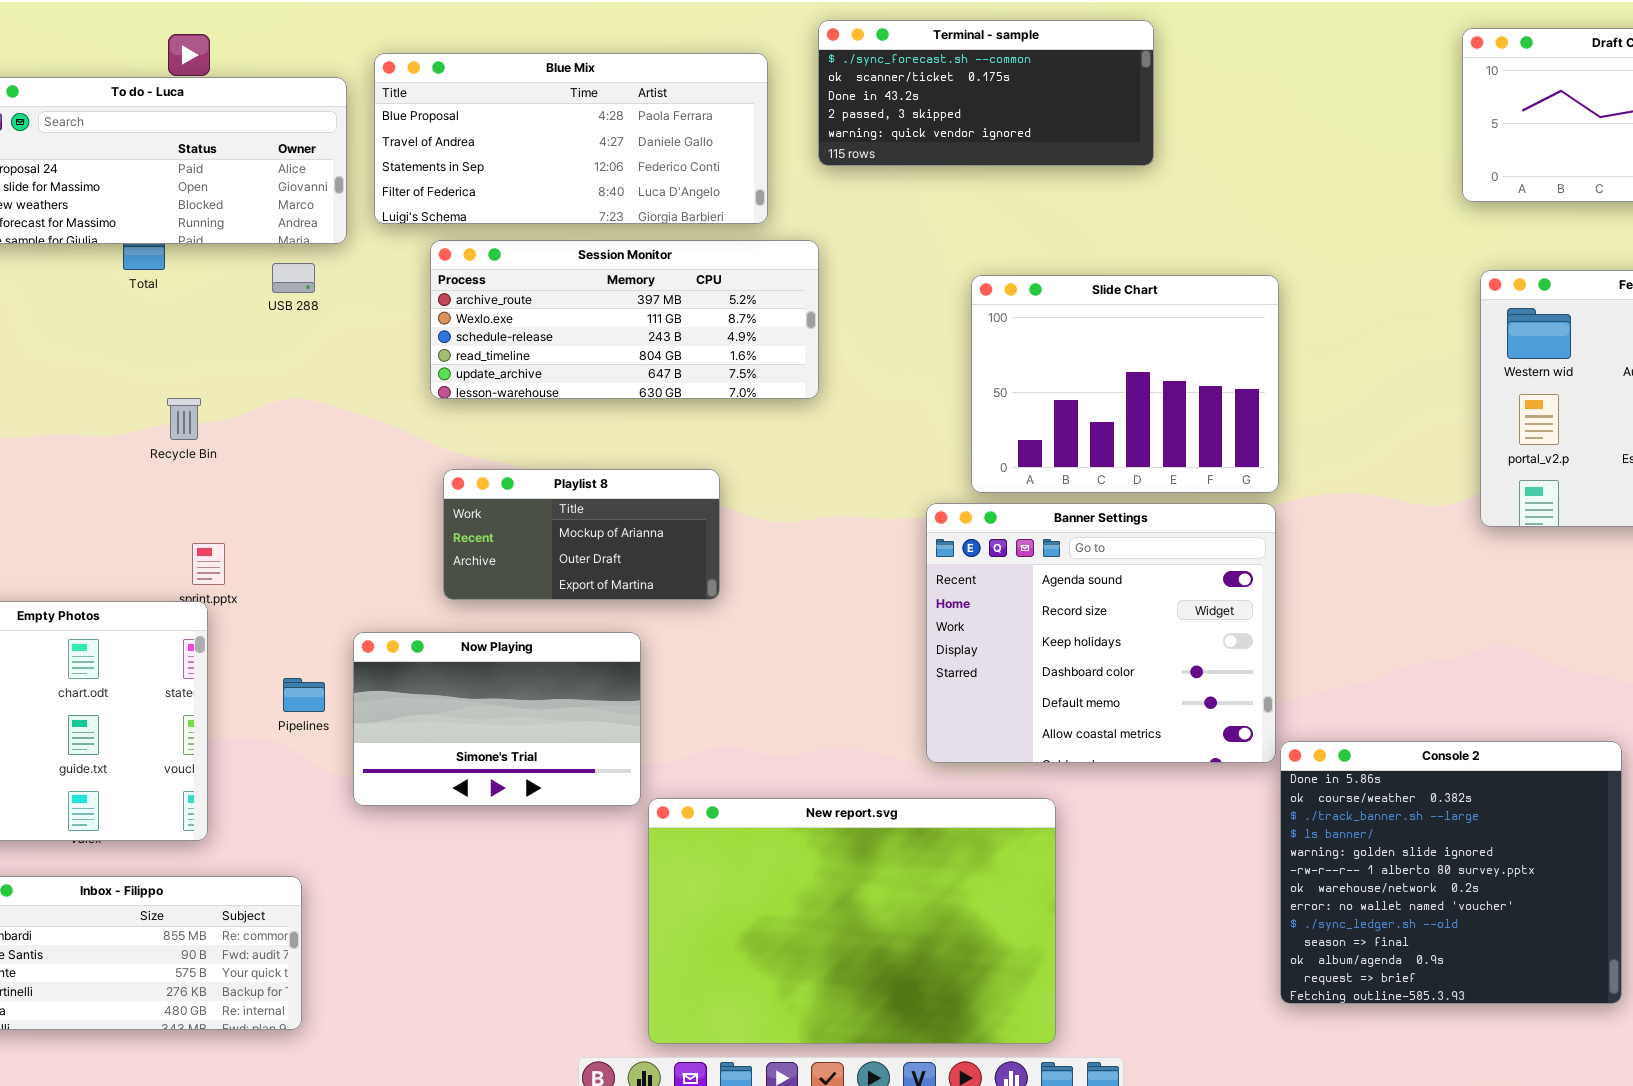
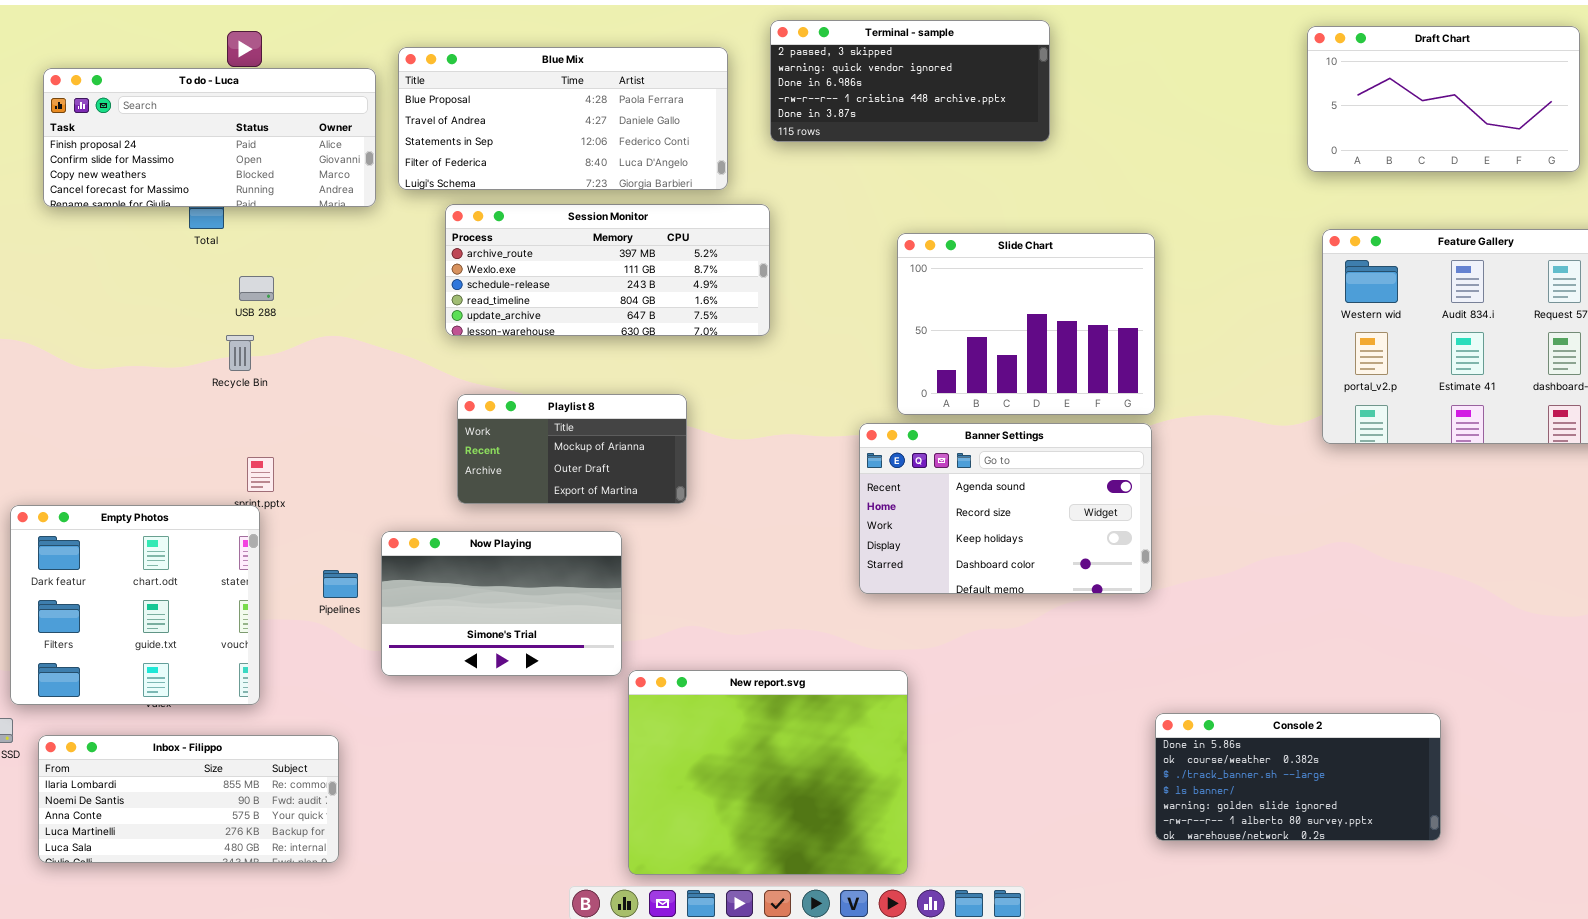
Terminal - sample: [818,20,1154,166] -> [770,20,1050,142], scrolled down 3 rows
USB 288: [272,263,315,293] -> [239,276,274,301], moved
Banner Settings: [926,503,1276,763] -> [859,423,1152,594], resized
Console 2: [1280,741,1622,1004] -> [1155,713,1441,841], resized
New report.svg: [648,798,1056,1044] -> [628,670,908,875], resized

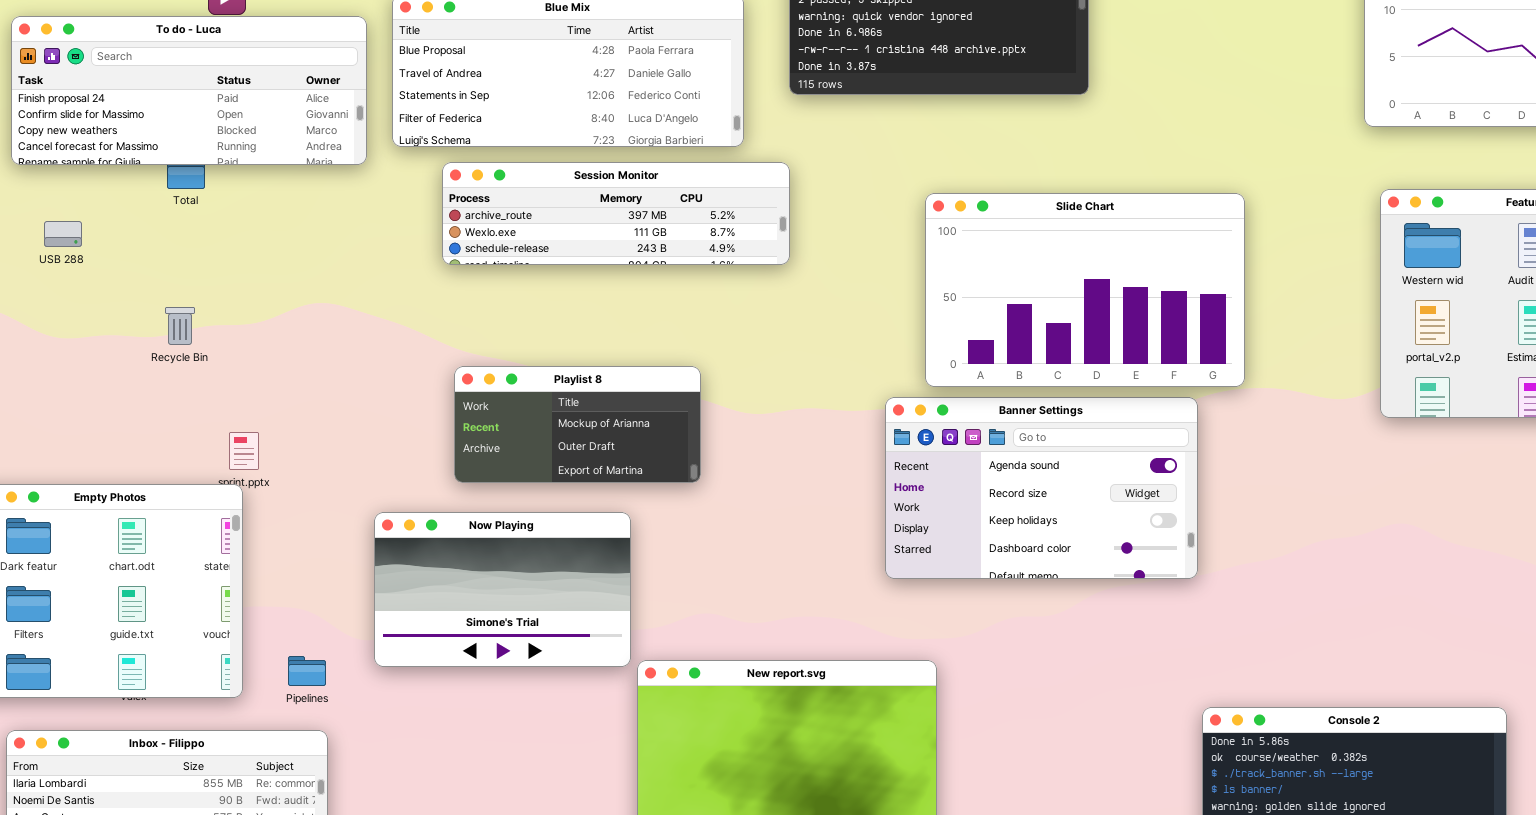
Session Monitor: [445,204,770,336] -> [442,162,790,265], resized
Slide Chart: [897,233,1155,415] -> [925,193,1245,387], resized
USB 288: [239,276,274,301] -> [44,221,82,247], moved
Recycle Bin: [226,335,254,371] -> [165,307,195,345], moved
Pipelines: [323,570,358,598] -> [288,656,326,686], moved

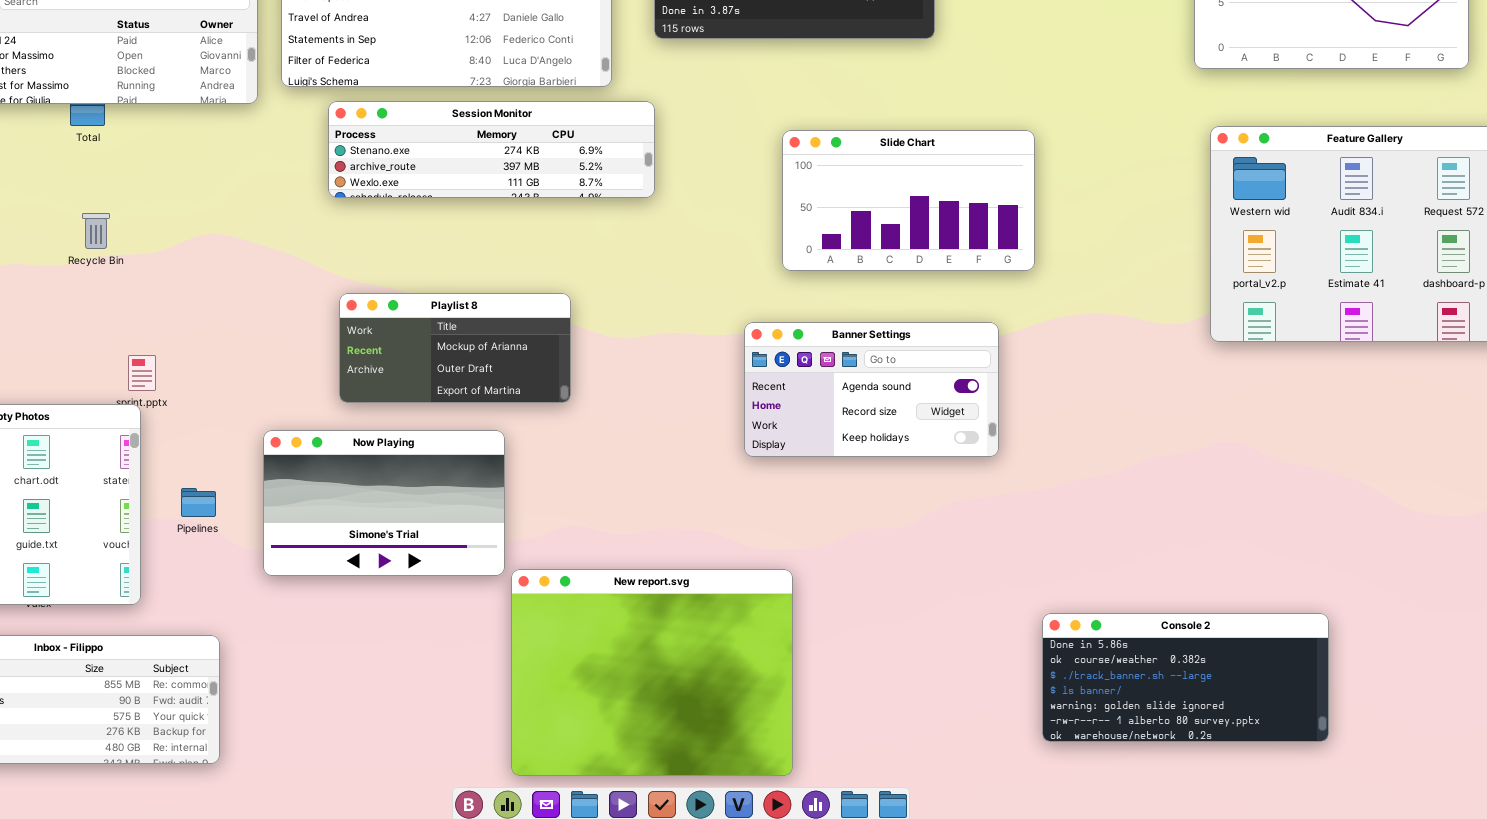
Session Monitor: [442,162,790,265] -> [328,101,655,198], scrolled up 1 row
Slide Chart: [925,193,1245,387] -> [782,130,1035,271], resized
Recycle Bin: [165,307,195,345] -> [82,213,110,249], moved
Banner Settings: [885,397,1198,579] -> [744,322,999,457], resized
Pipelines: [288,656,326,686] -> [181,488,216,517], moved

